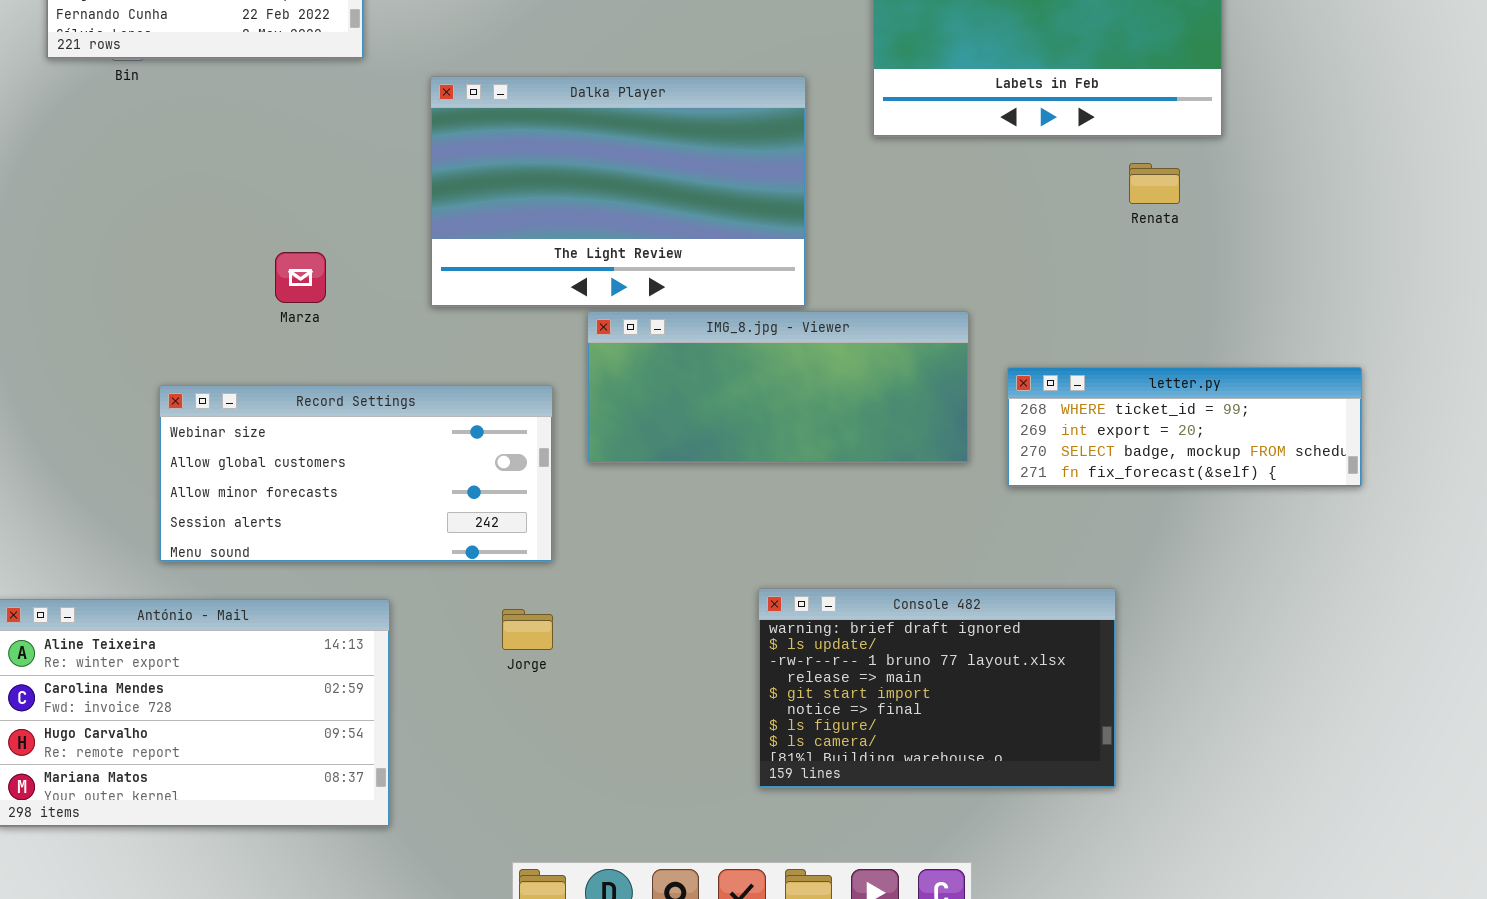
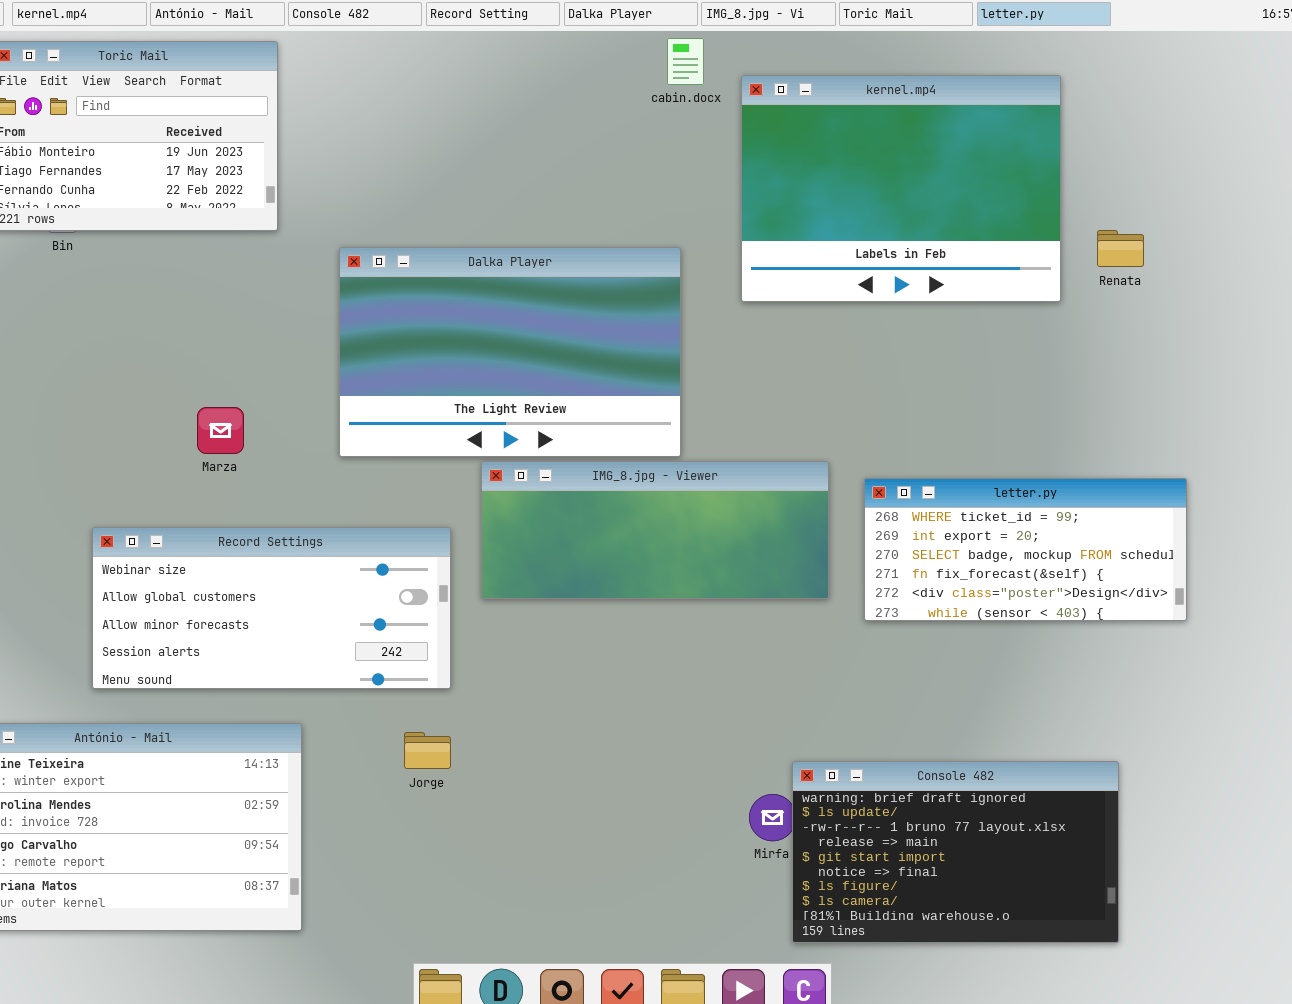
Renata: [1129,163,1180,204] -> [1097,230,1144,267], moved
letter.py: [1007,367,1362,487] -> [864,478,1187,621], resized
Console 482: [758,588,1116,788] -> [792,761,1119,943], moved

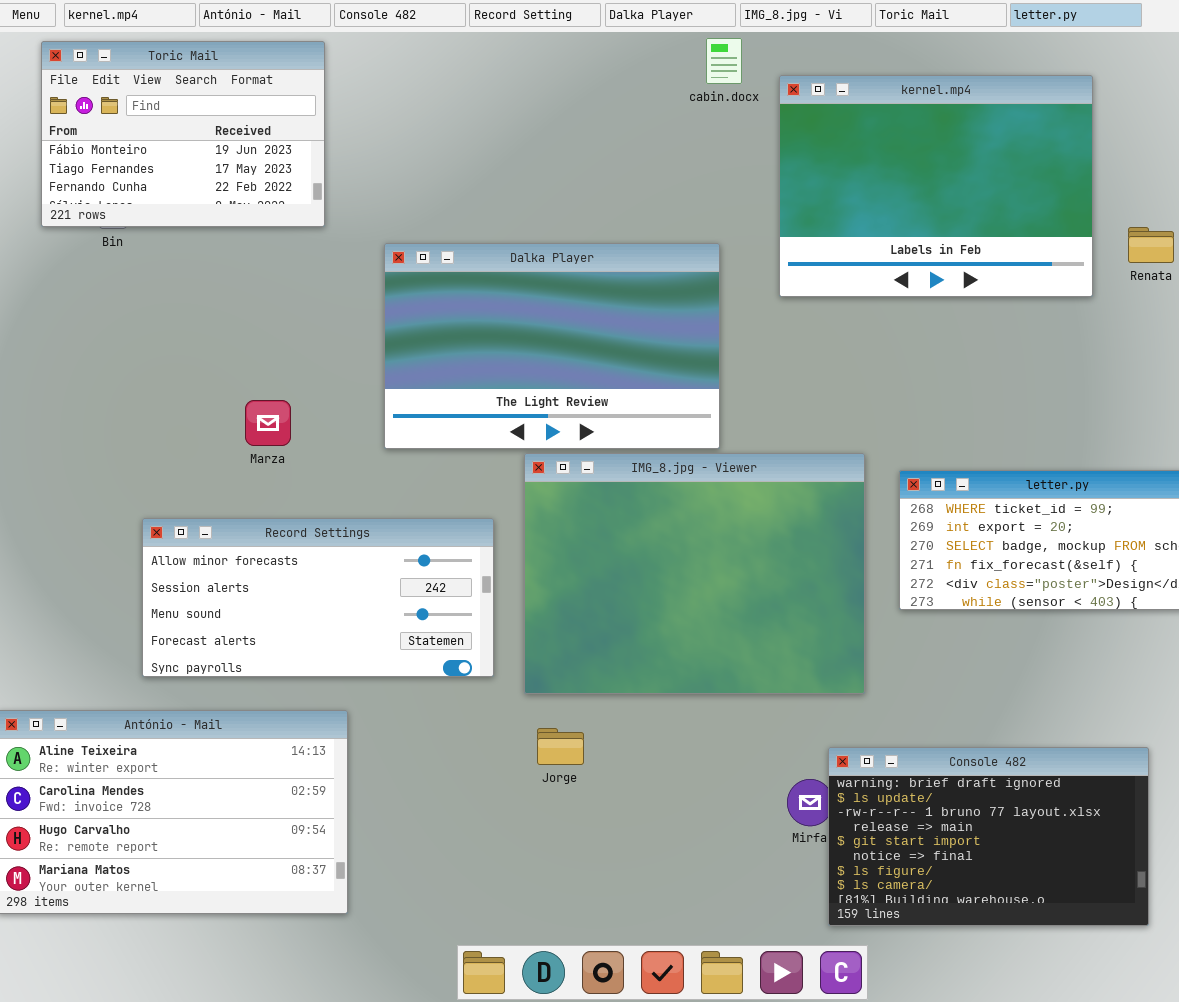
IMG_8.jpg - Viewer: [481,461,829,599] -> [524,453,865,694], resized
Record Settings: [92,527,451,689] -> [142,518,494,677], scrolled down 2 rows
Jorge: [404,732,451,769] -> [537,728,584,765], moved

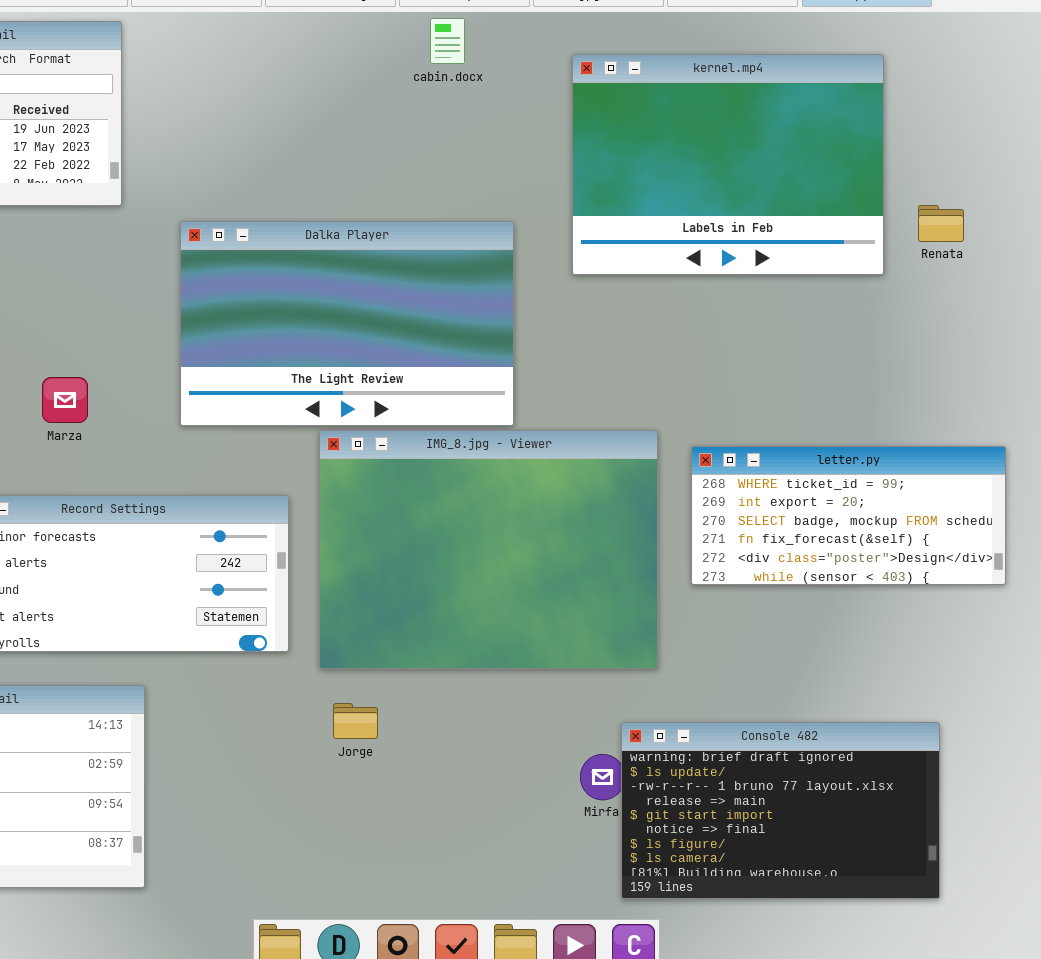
cabin.docx: [706,38,742,84] -> [430,18,465,64], moved

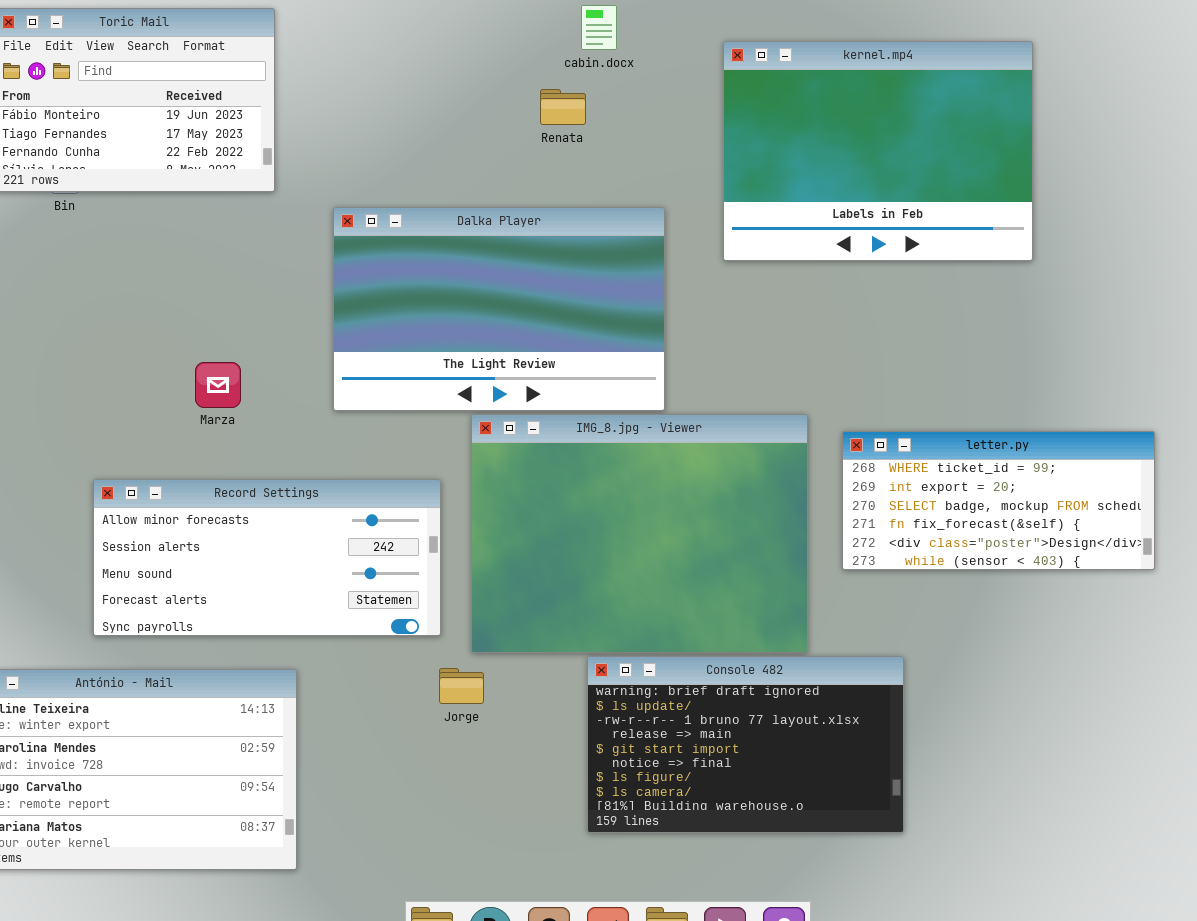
Renata: [918,205,964,242] -> [540,89,586,125], moved
Jorge: [333,703,378,739] -> [439,668,484,704], moved
Console 482: [621,722,940,899] -> [587,656,904,833], moved

